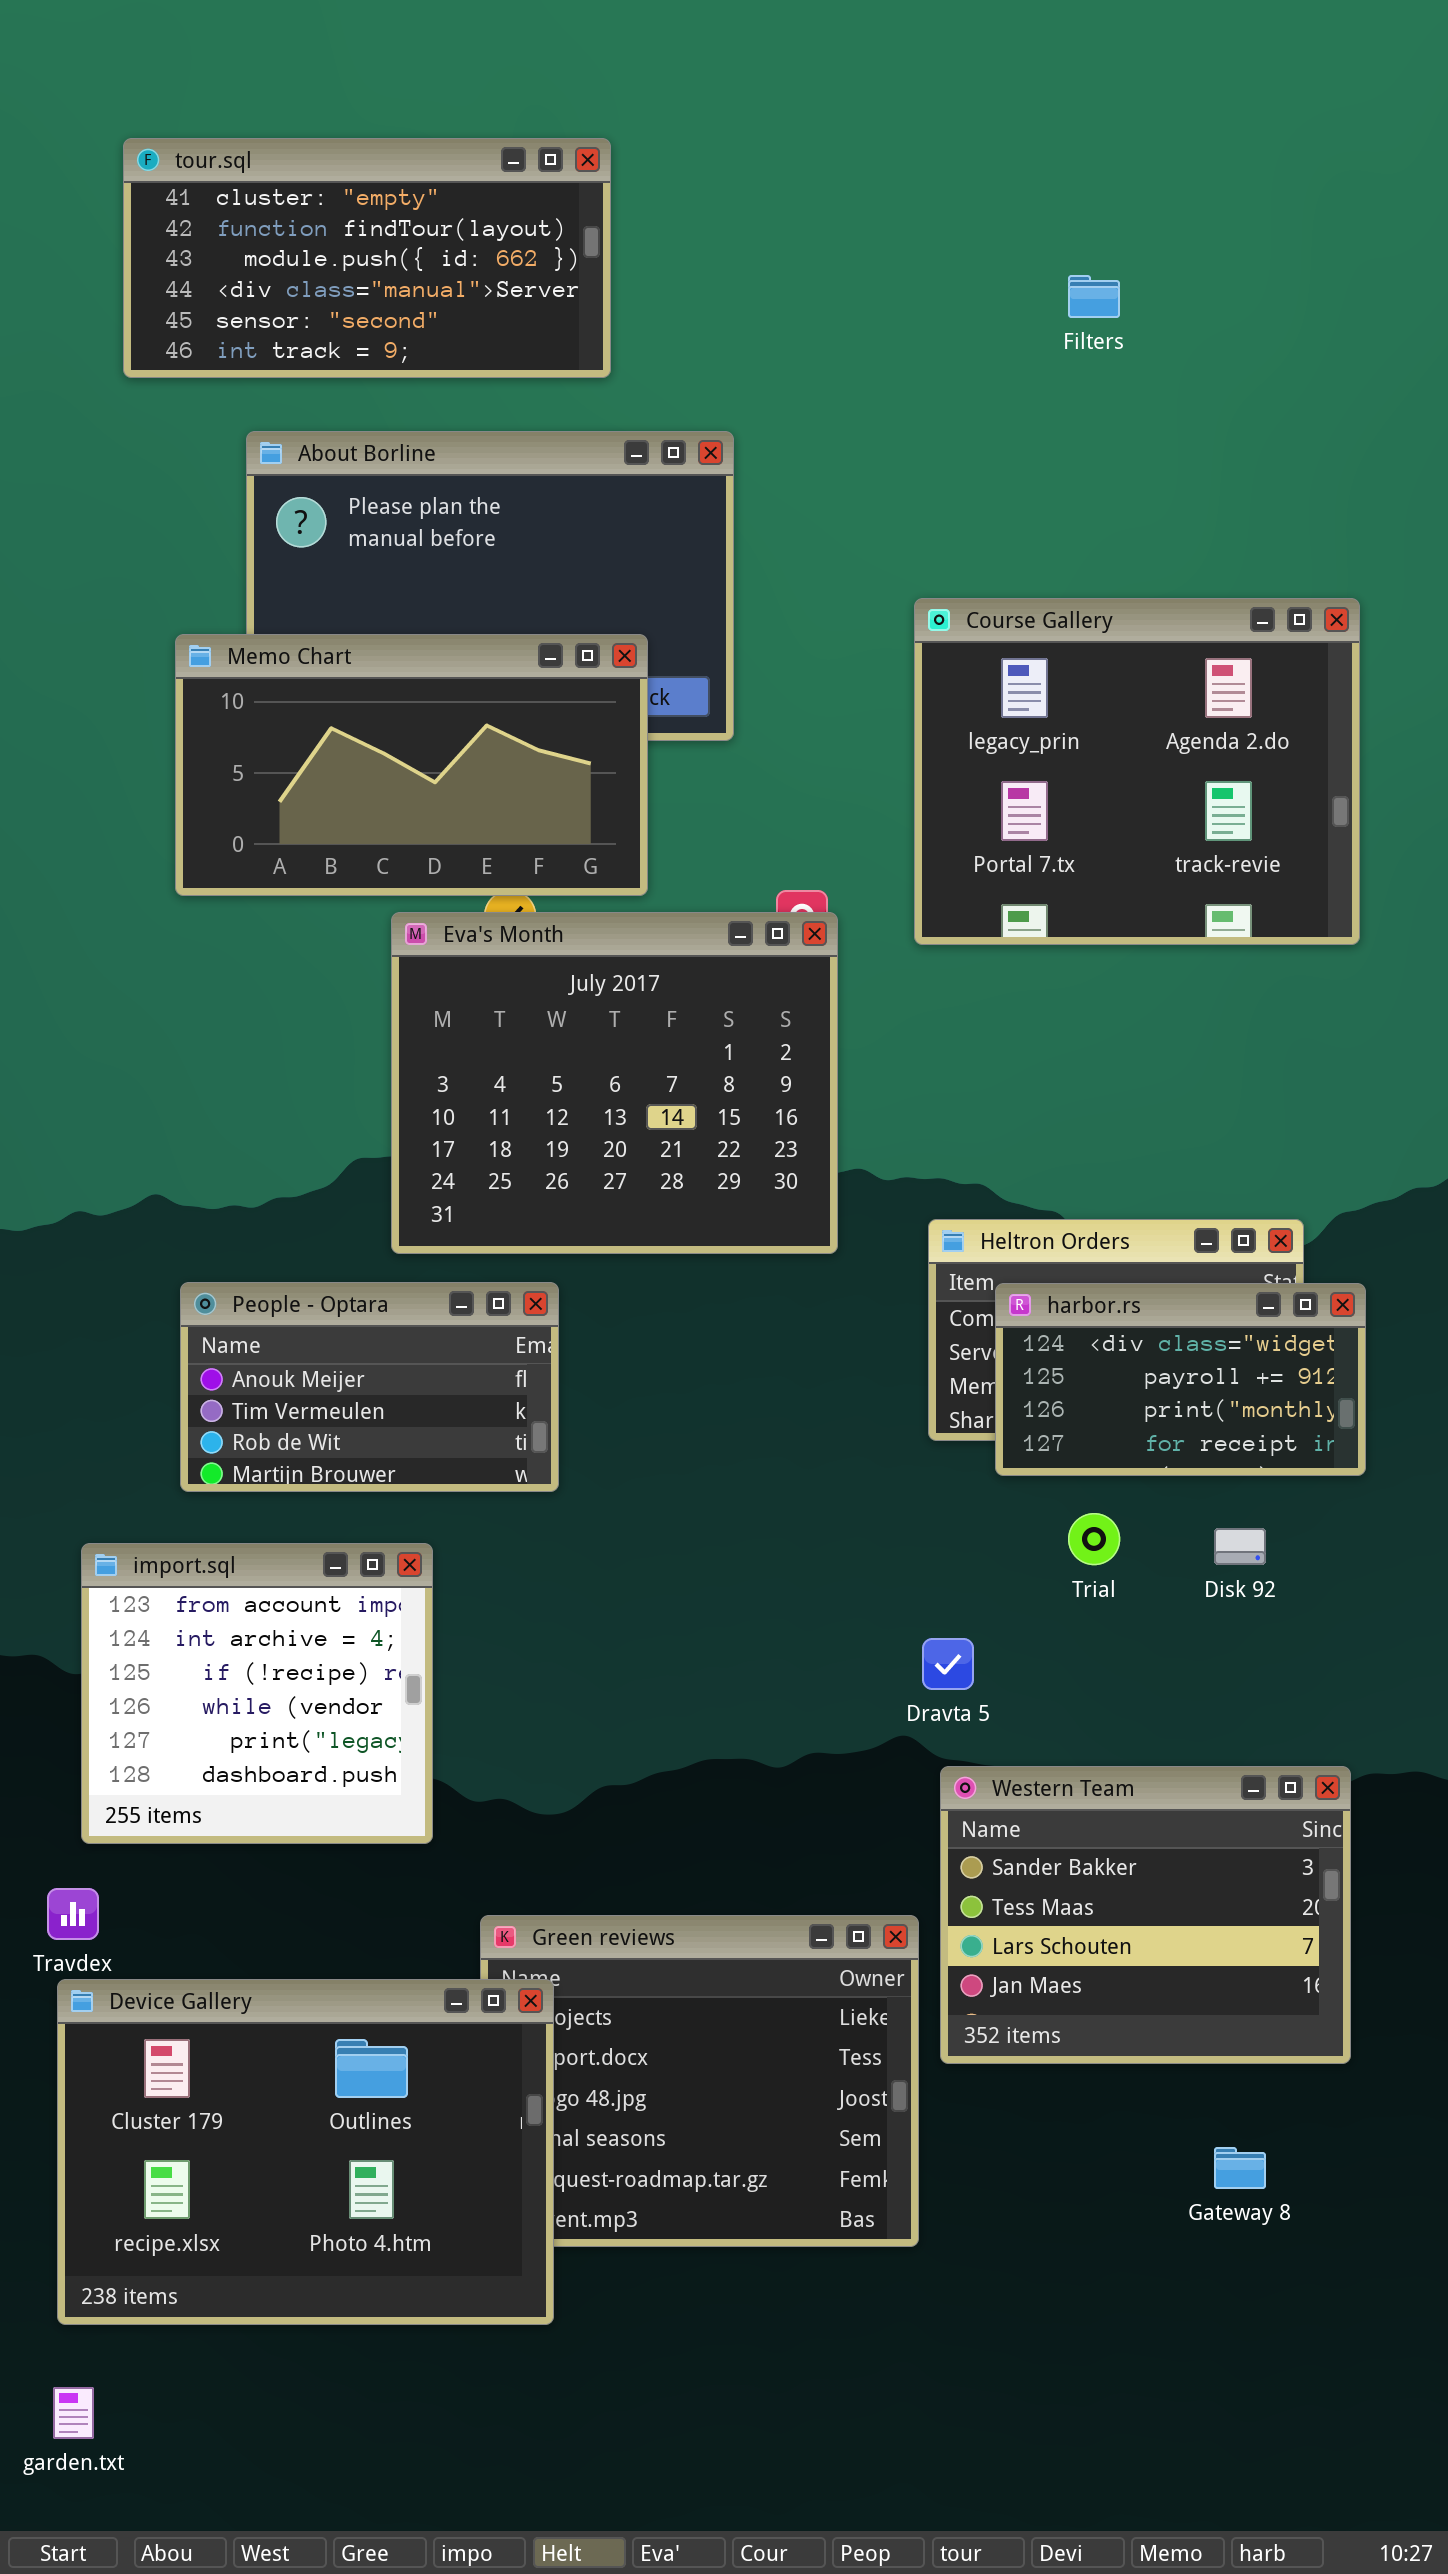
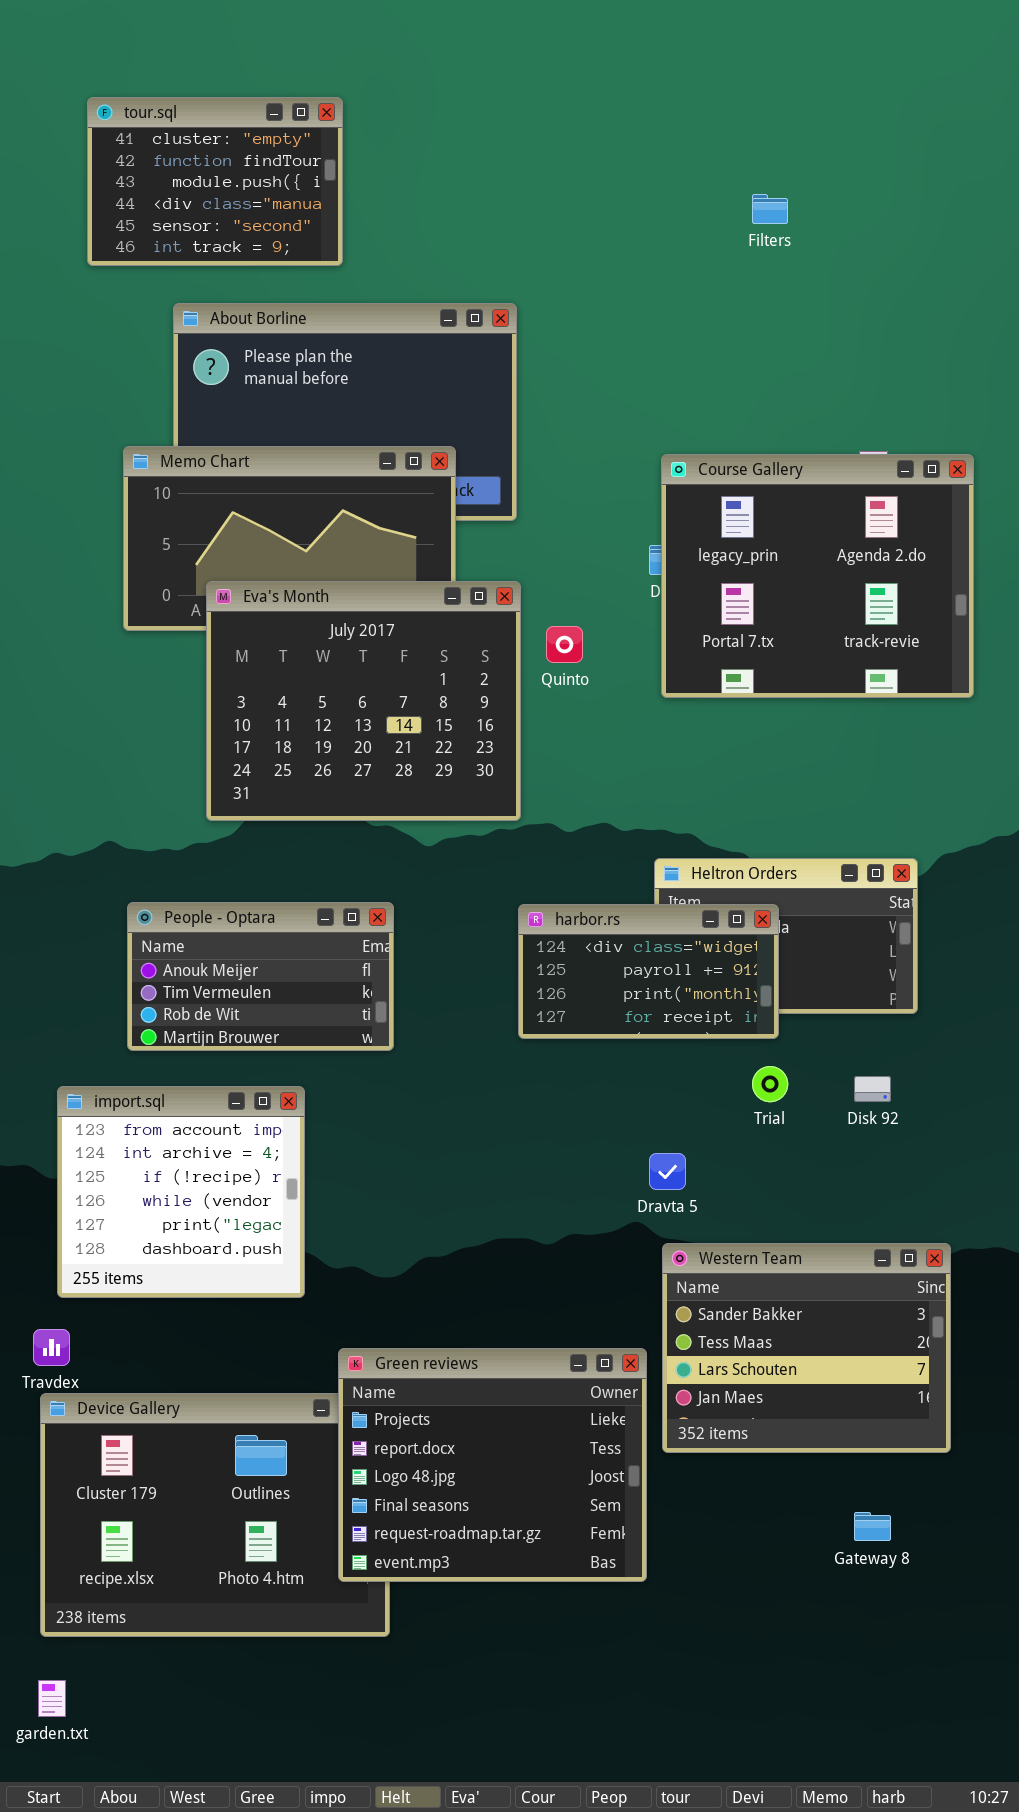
tour.sql: [123,138,611,378] -> [87,97,343,266], resized
Course Gallery: [914,598,1360,945] -> [661,454,974,698], moved
Eva's Month: [391,912,838,1254] -> [206,581,521,821], moved
harbor.rs: [995,1283,1366,1476] -> [518,904,779,1039], moved
Green reviews: [480,1915,919,2247] -> [338,1348,647,1582], raised

